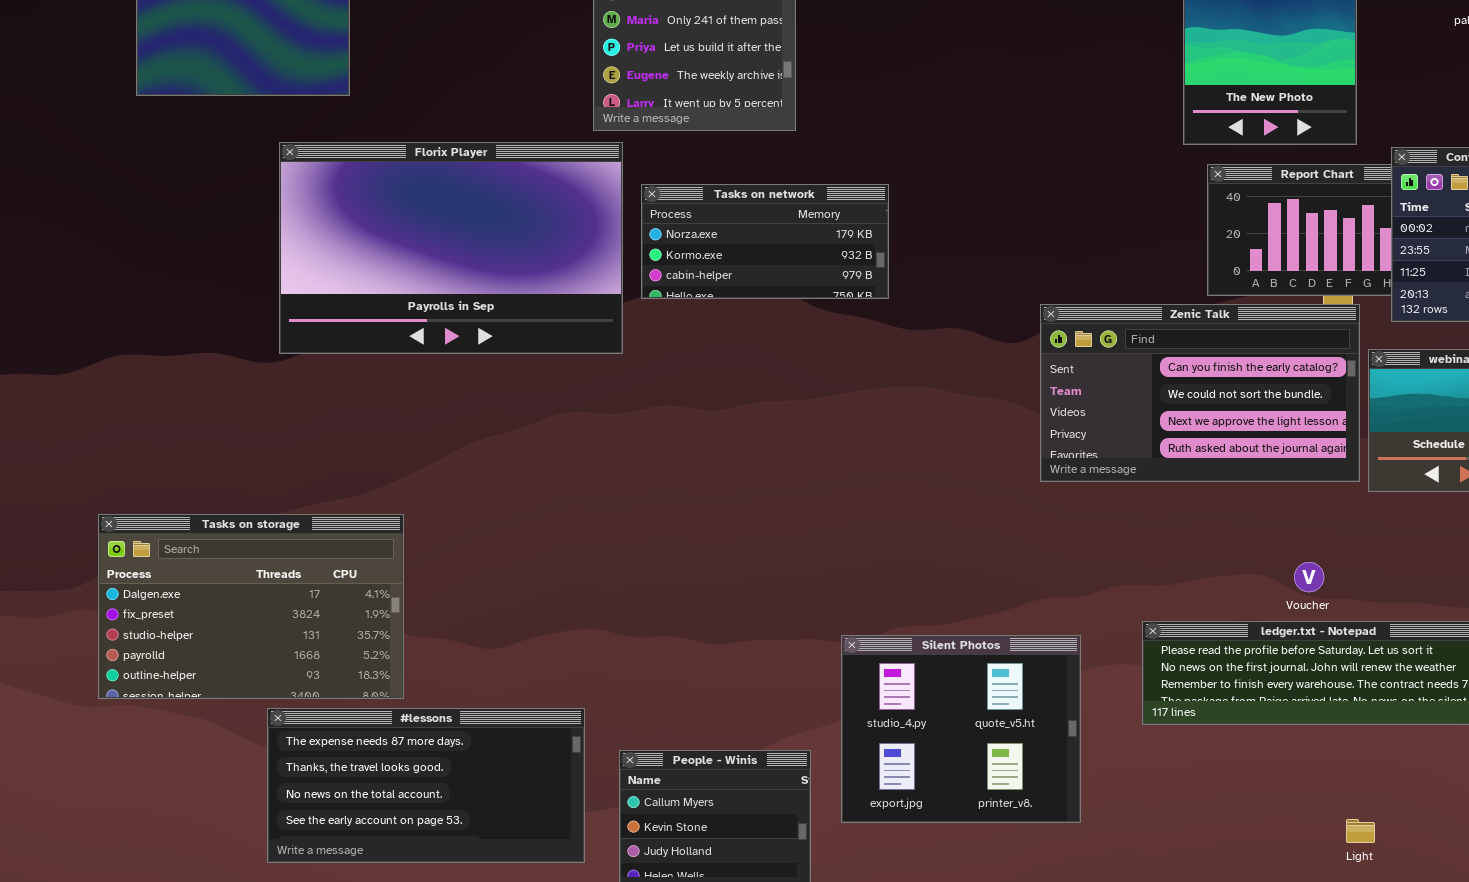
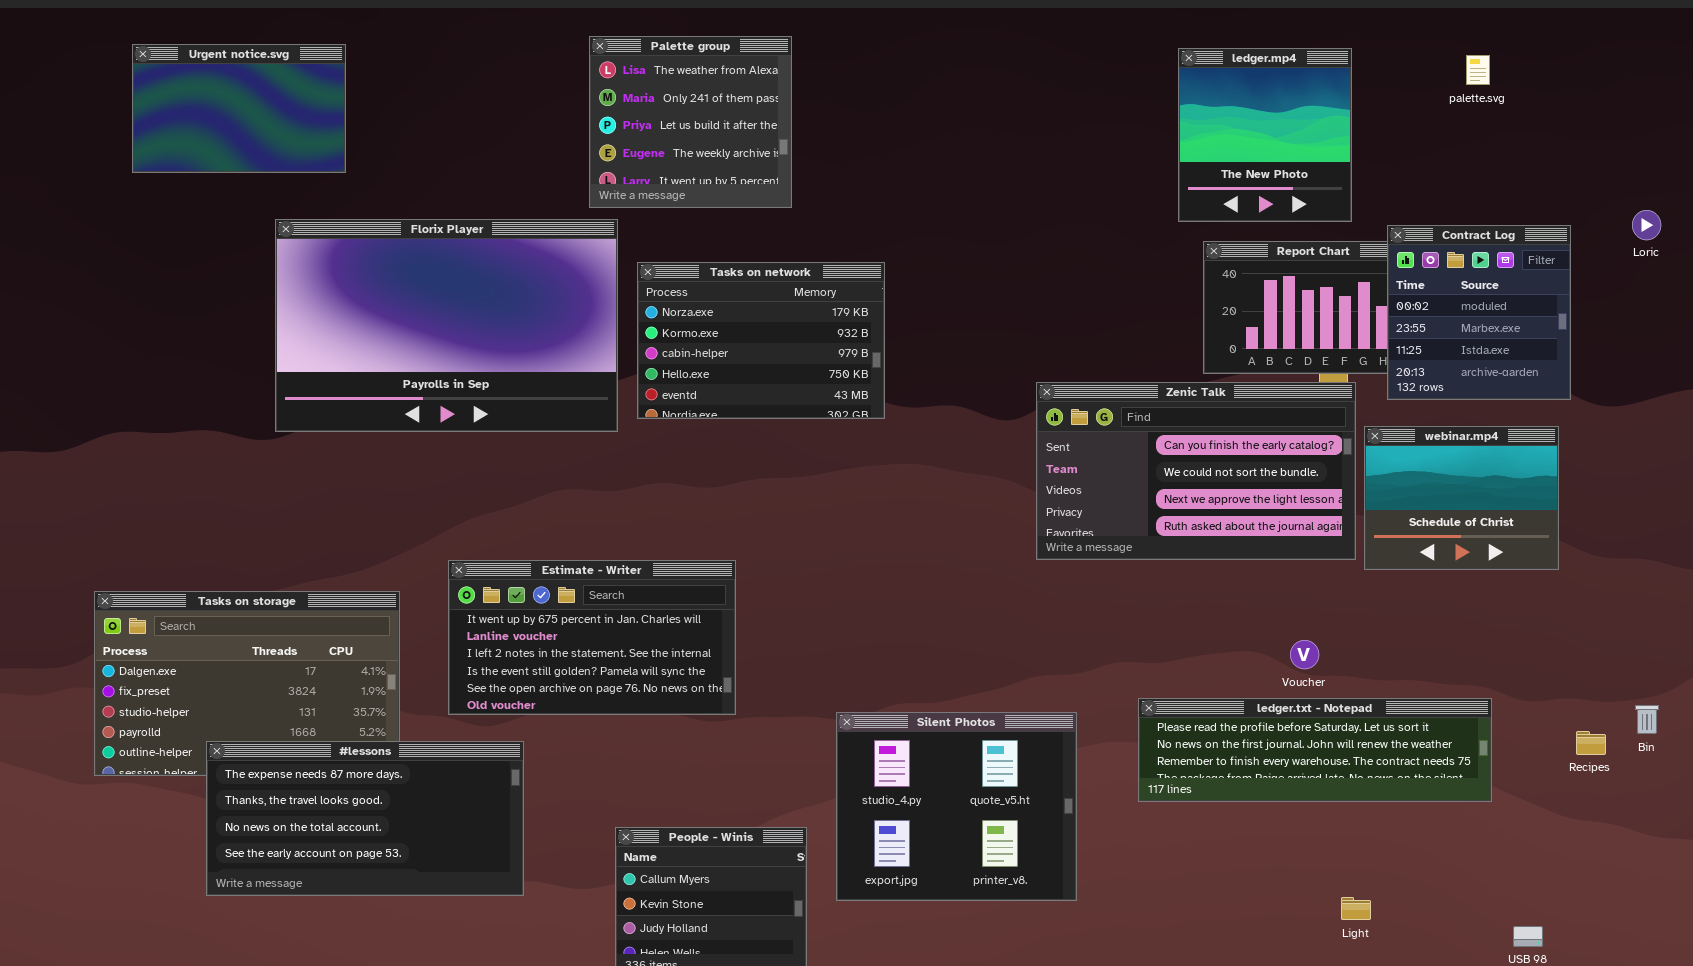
Tasks on network: [641,184,889,299] -> [637,262,885,419], resized
Estimate - Writer: none -> [448,560,736,715], opened
#lessons: [267,708,585,863] -> [206,741,524,896], moved

